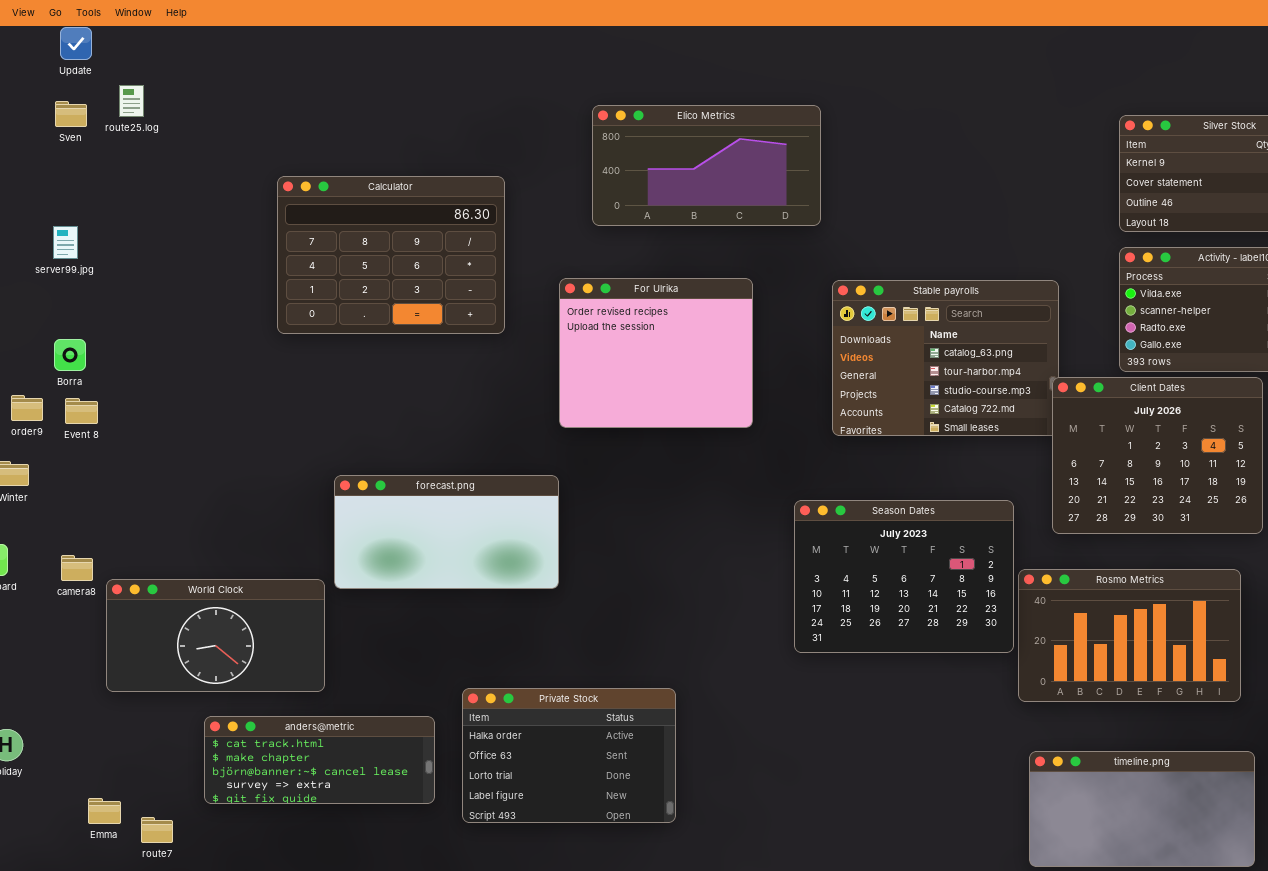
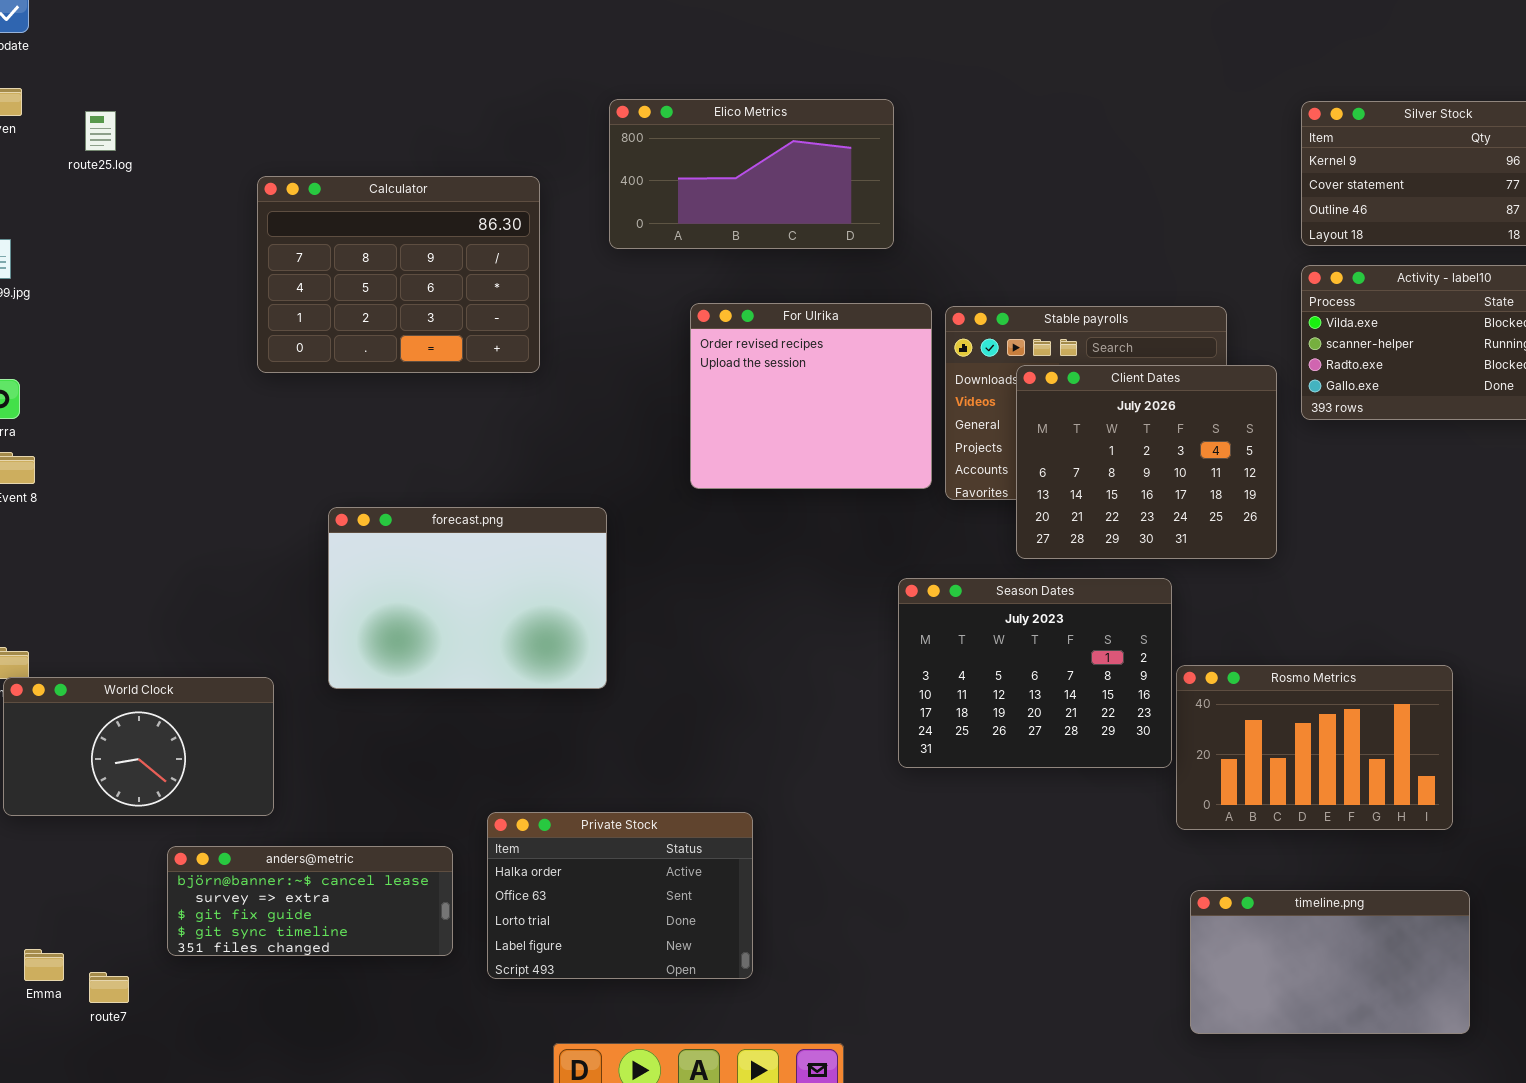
route25.log: [119,85,144,117] -> [85,111,116,151], moved
Elico Metrics: [592,105,821,226] -> [609,99,894,249], moved
For Ulrika: [559,278,753,428] -> [690,303,932,489], moved
Client Dates: [1052,377,1263,534] -> [1016,365,1277,559], moved
forecast.png: [334,475,559,589] -> [328,507,607,689], resized
World Clock: [106,579,325,692] -> [3,677,274,816], moved
anders@metric: [204,716,435,804] -> [167,846,453,956], scrolled down 2 rows

